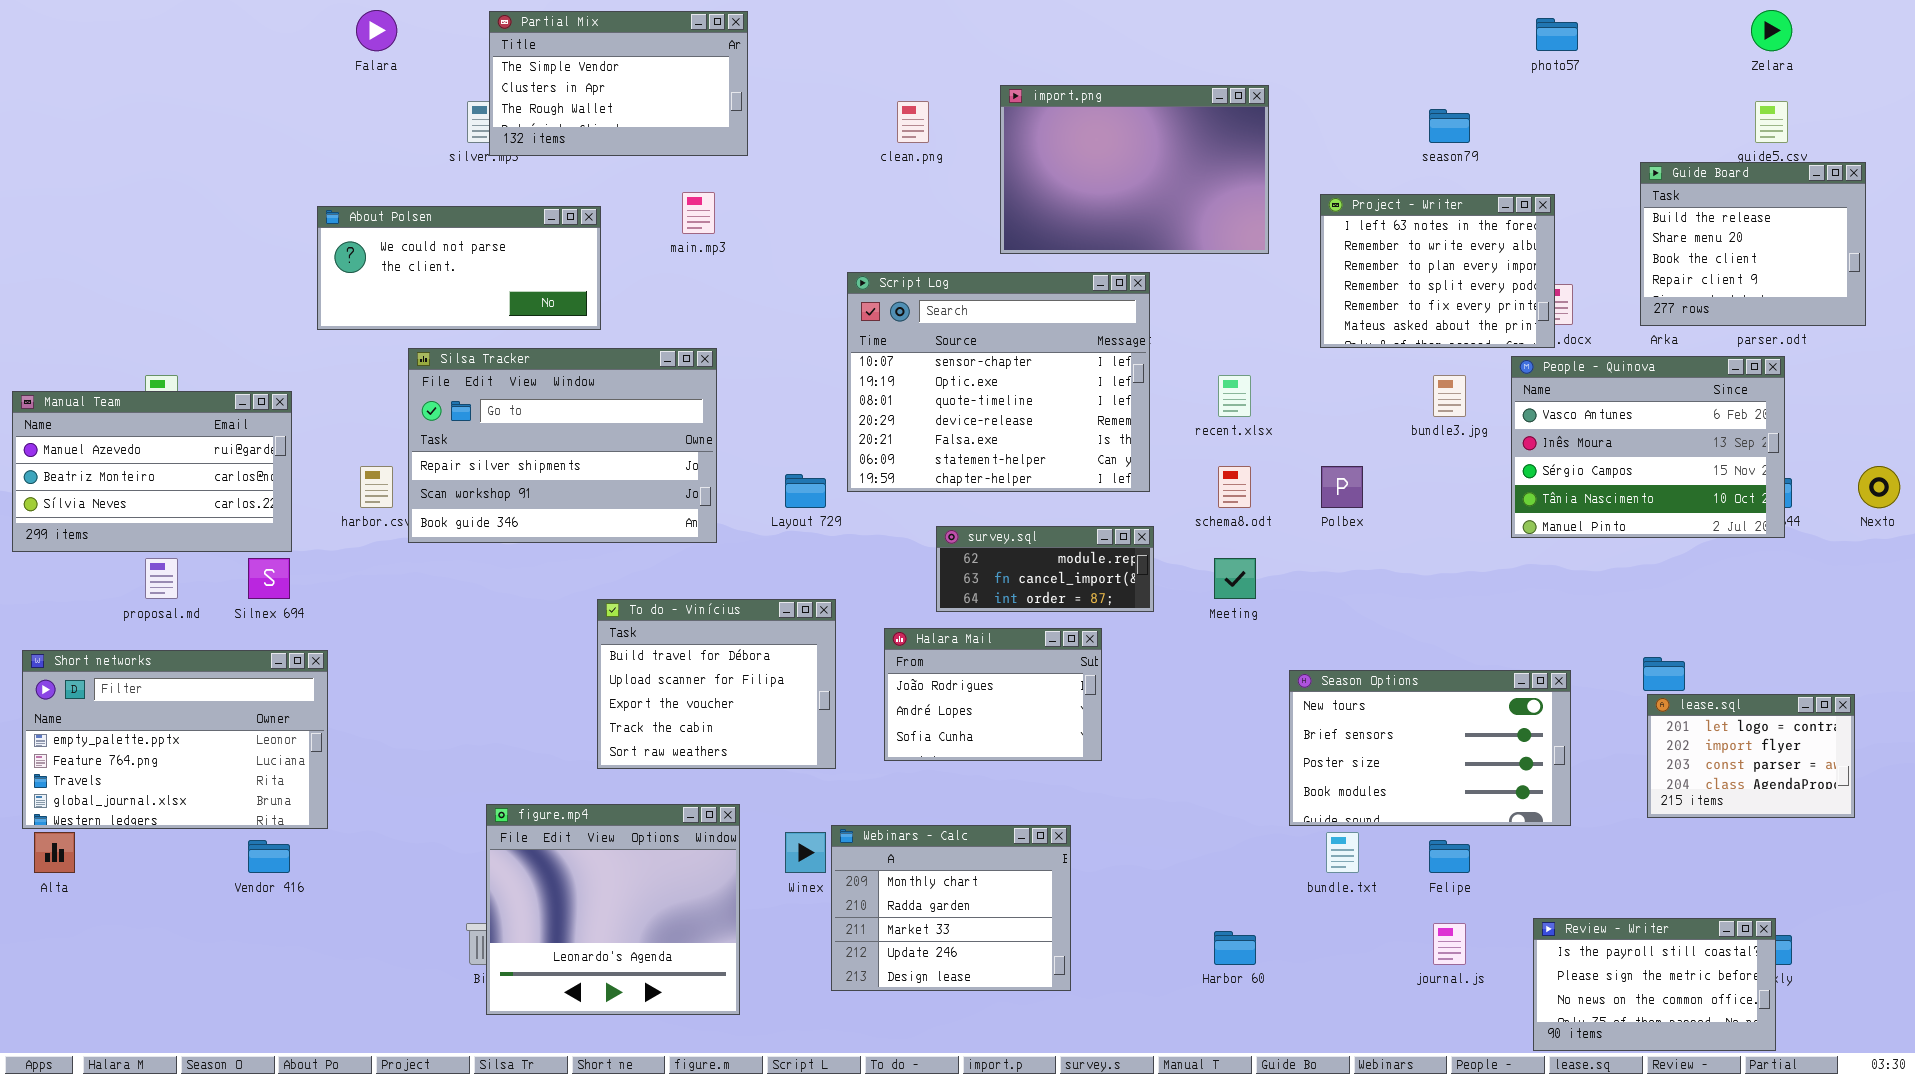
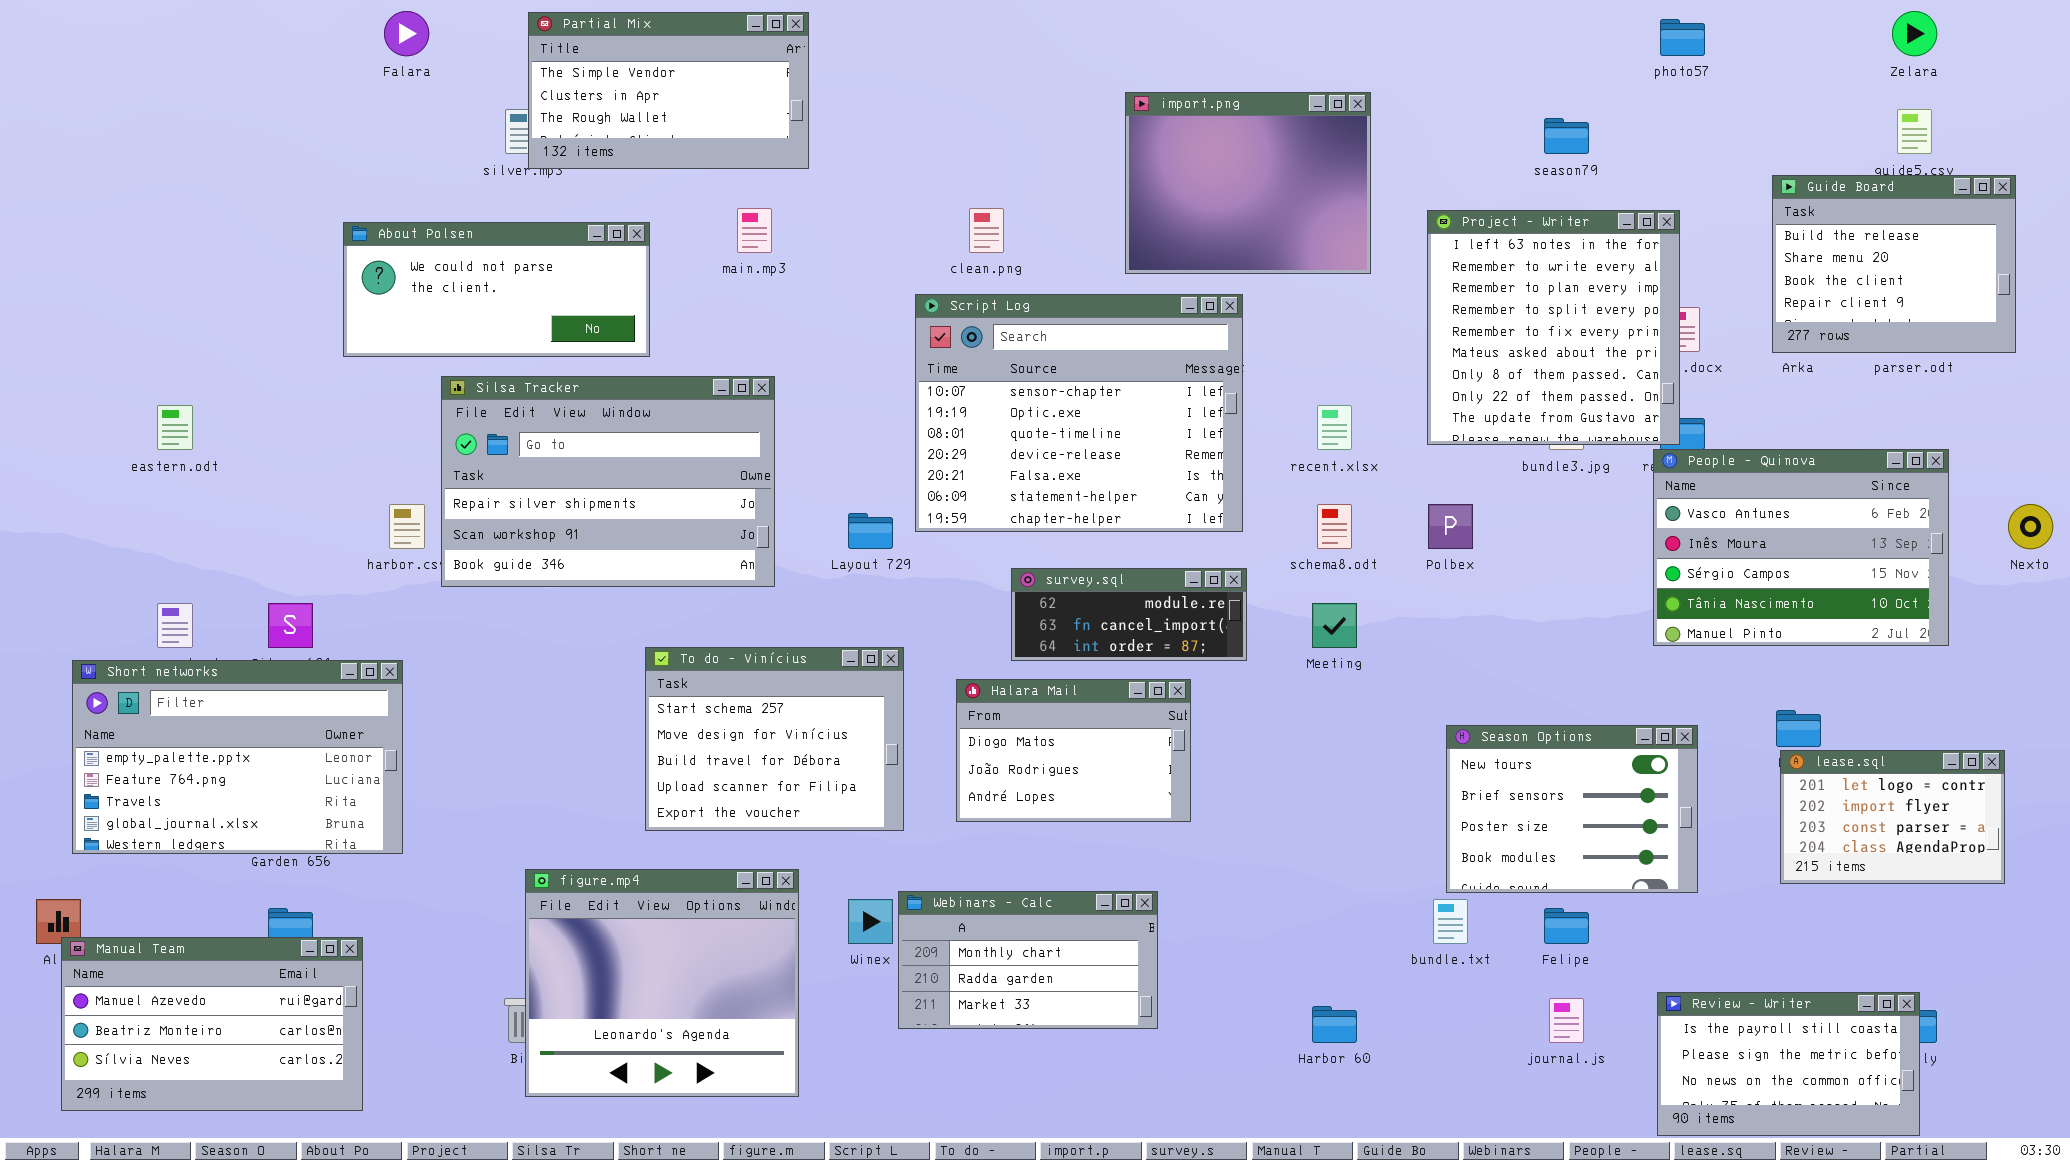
import.png: [1000,85,1269,254] -> [1125,92,1371,274], resized
clean.png: [897,101,929,143] -> [969,208,1004,253], moved
Project - Writer: [1320,194,1555,348] -> [1427,210,1680,445], resized
People - Quinova: [1511,356,1785,538] -> [1653,449,1949,646], moved
Manual Team: [12,391,292,552] -> [61,937,363,1111], moved
To do - Vinícius: [597,599,836,769] -> [645,647,904,831], scrolled up 2 rows
Halara Mail: [884,628,1102,761] -> [956,679,1191,822], scrolled up 1 row
Short networks: [22,650,328,829] -> [72,660,403,854], moved
Season Options: [1289,670,1571,826] -> [1446,725,1698,893], resized
Webinars - Calc: [831,825,1071,991] -> [898,891,1158,1029], resized

